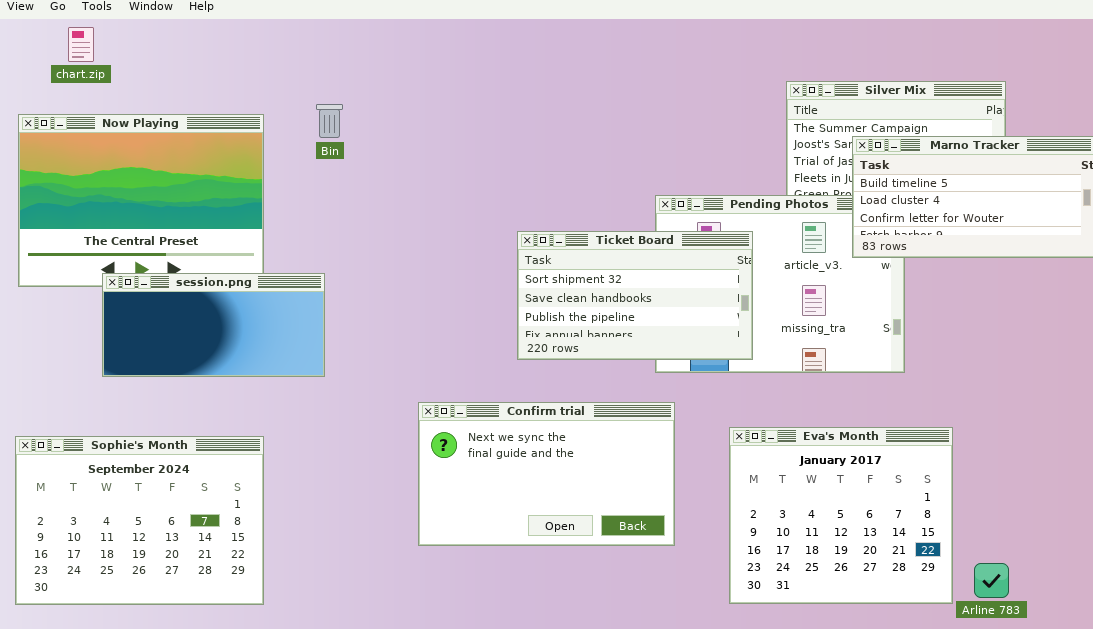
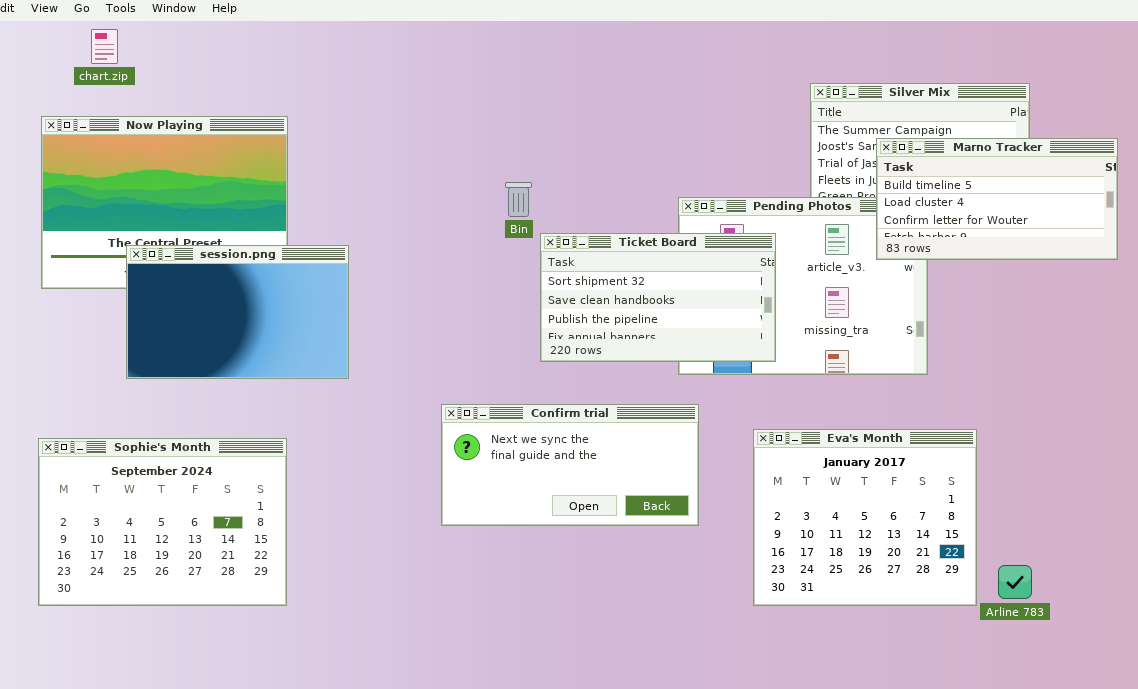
Bin: [316,104,343,138] -> [505,182,532,217], moved
session.png: [102,273,325,377] -> [126,245,349,379], resized
Confirm trial: [418,402,675,546] -> [441,404,699,526], resized

